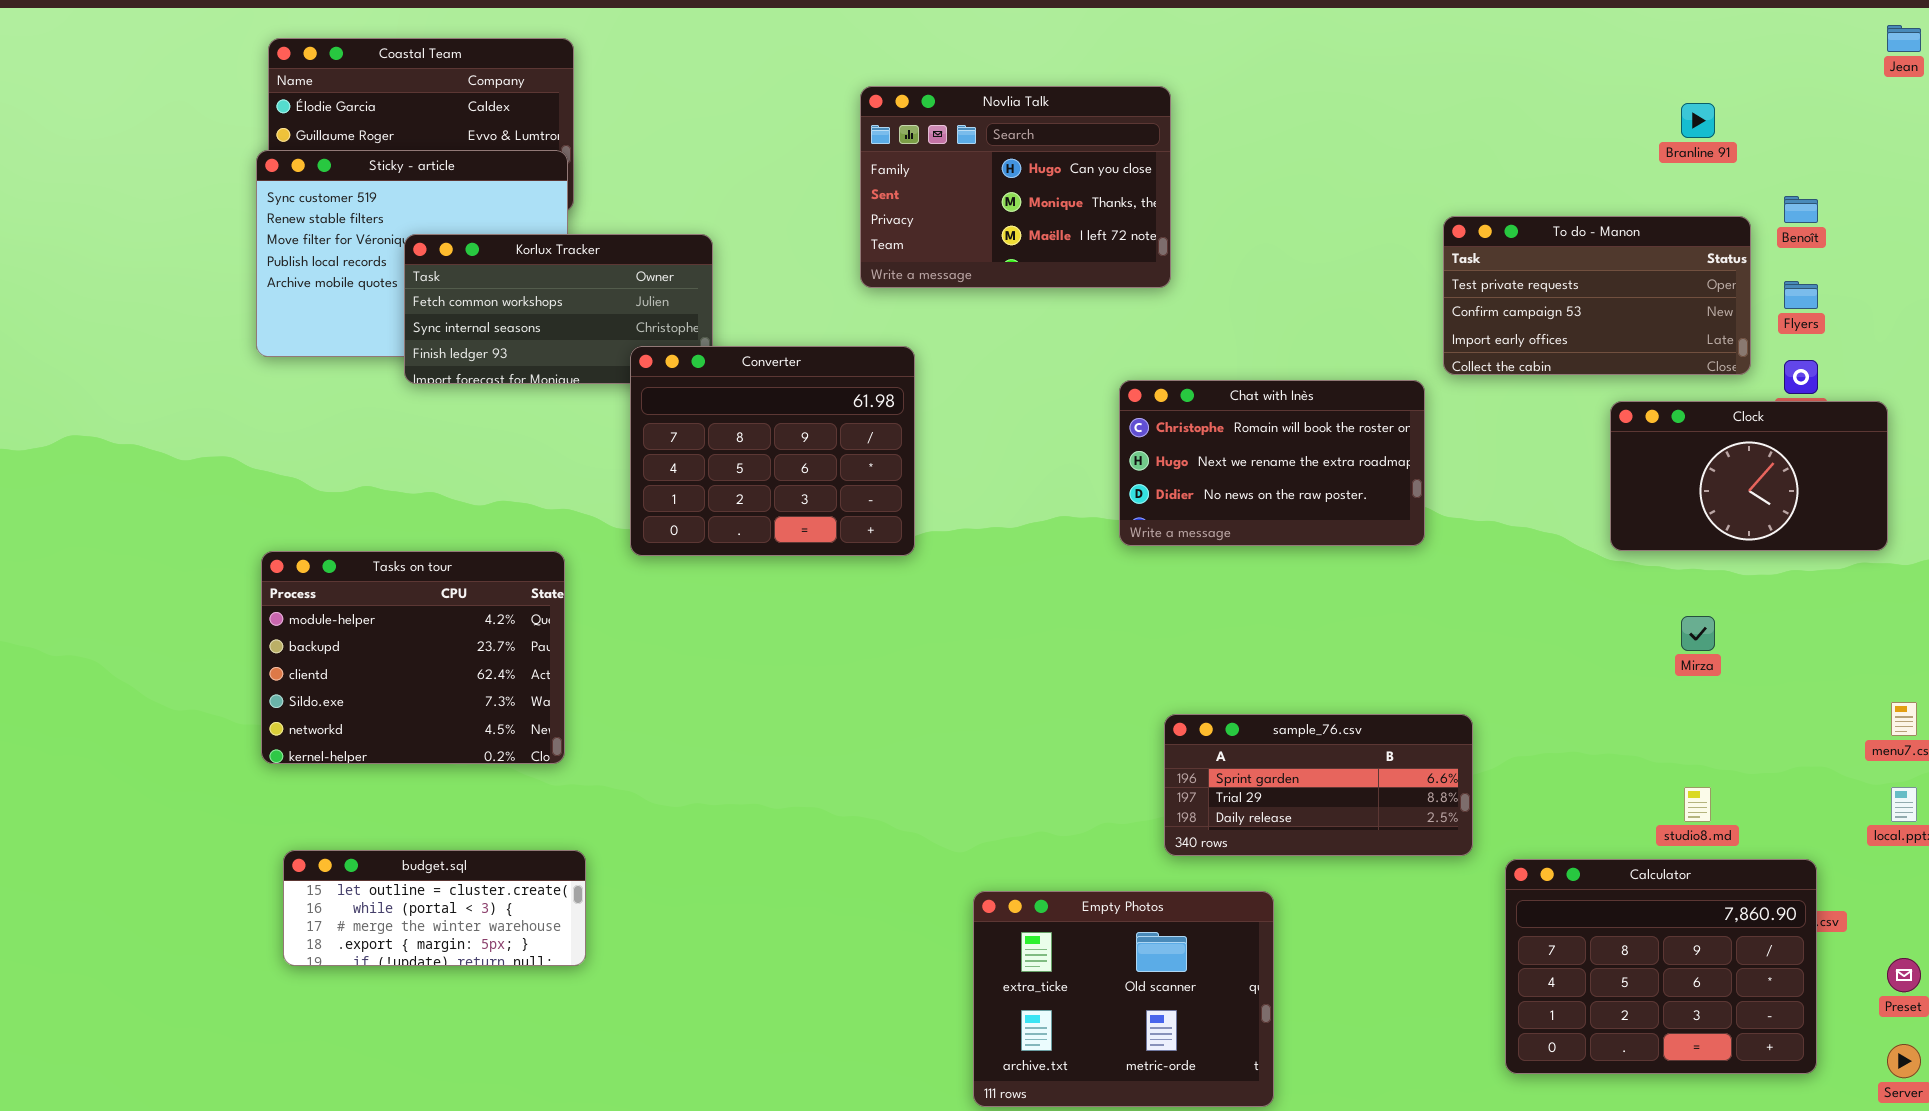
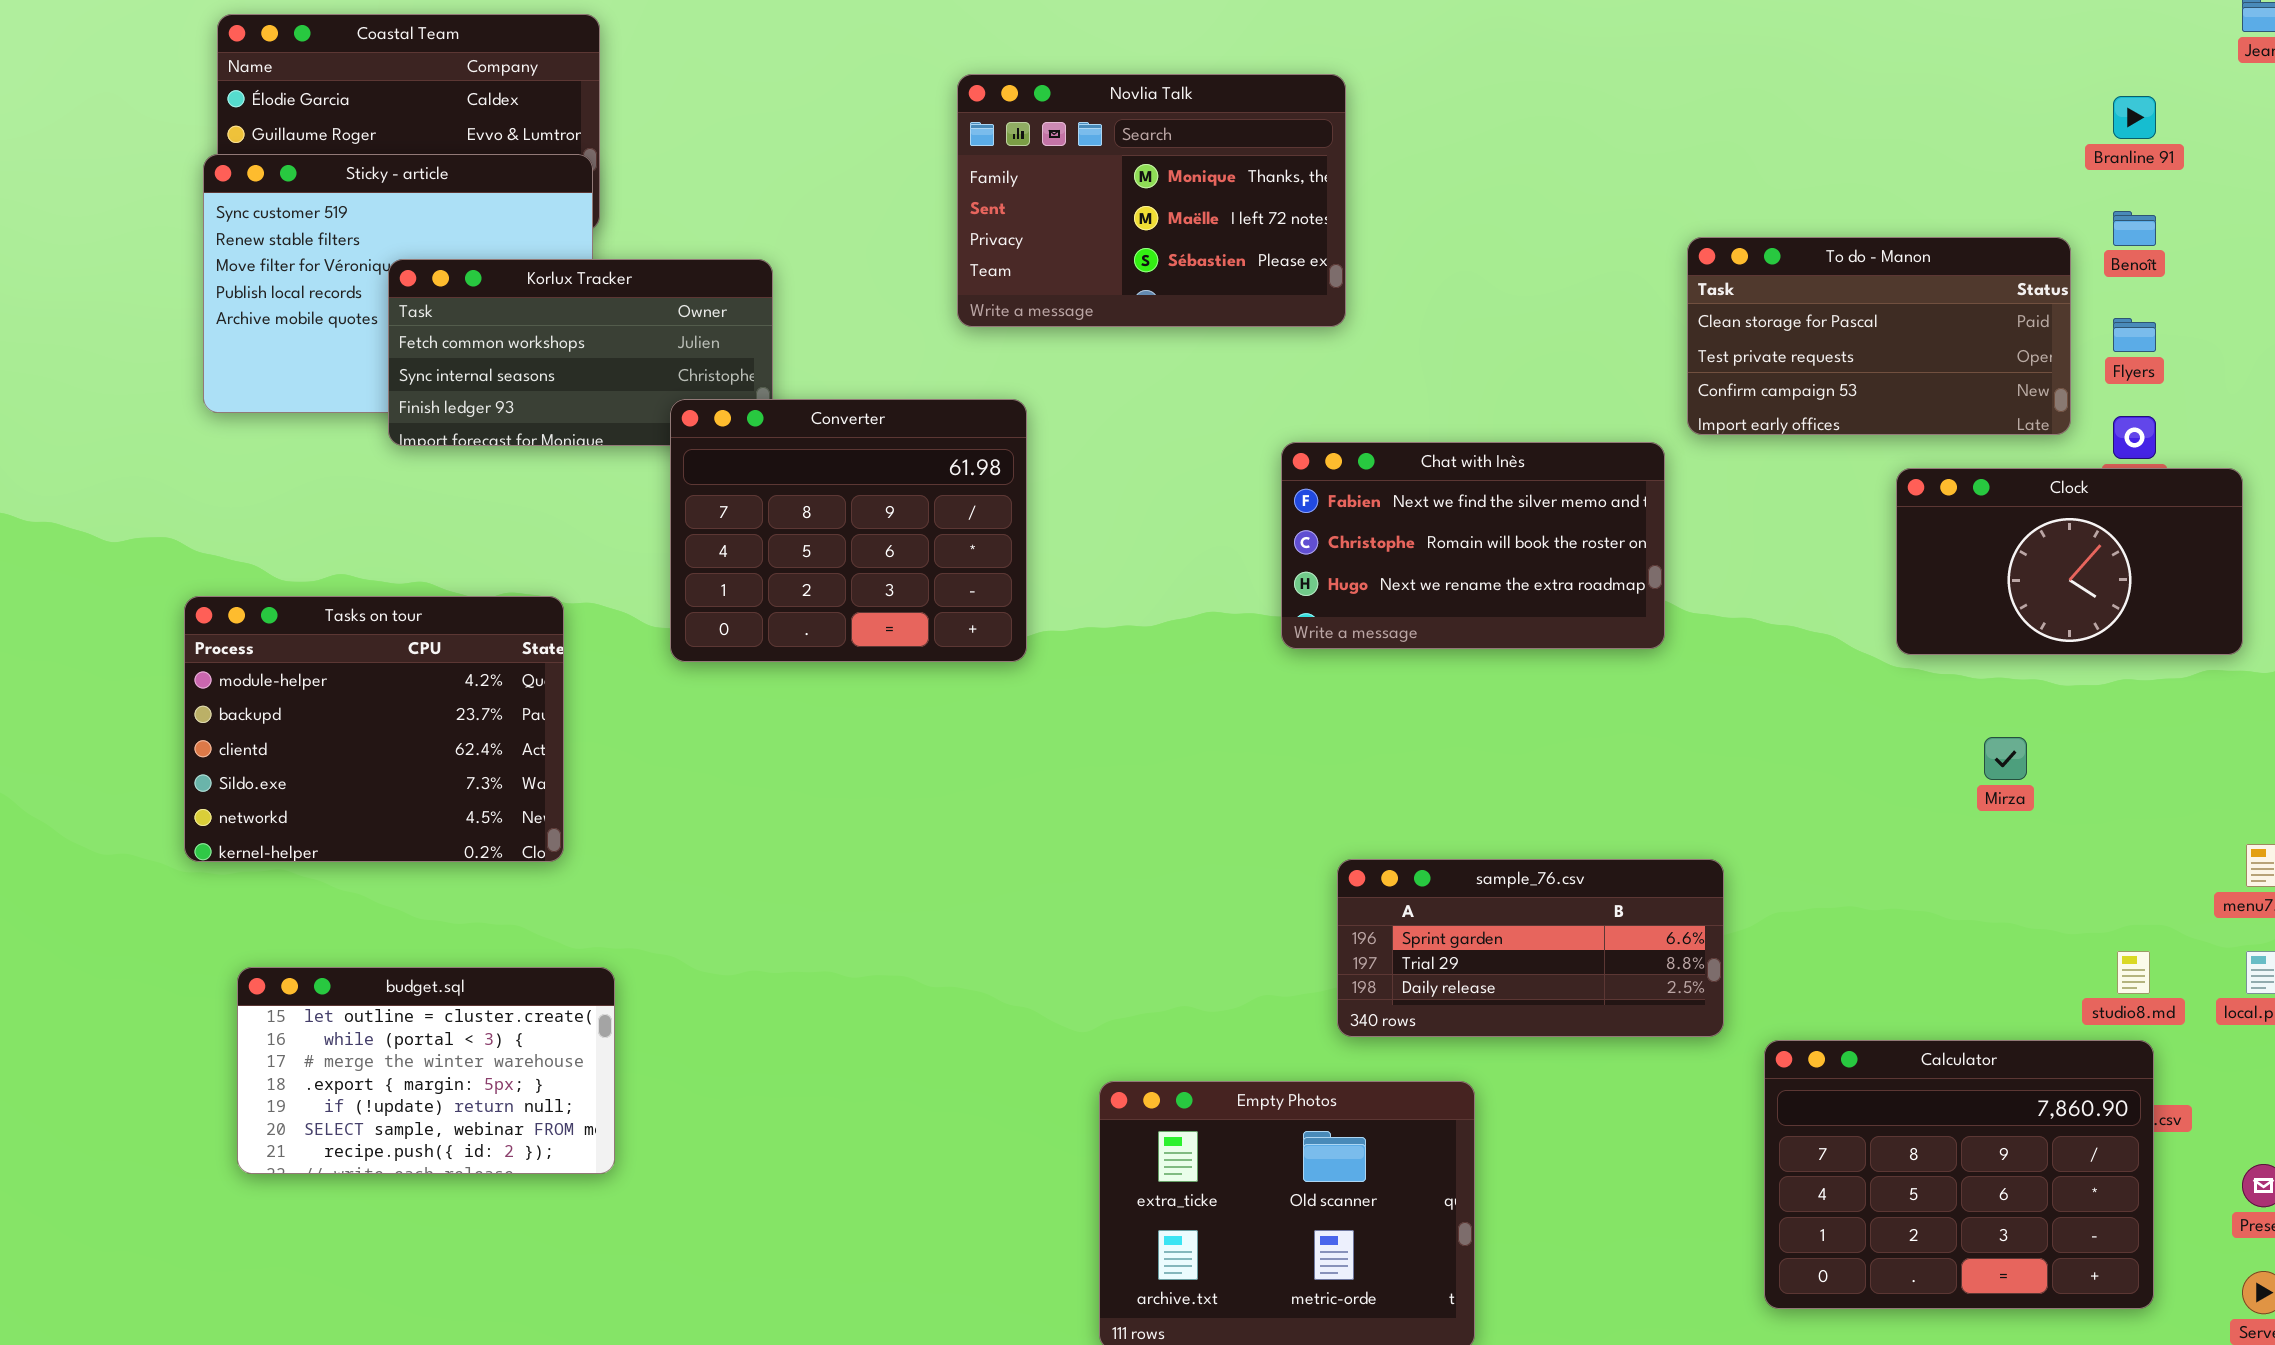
Novlia Talk: [860,86,1171,288] -> [957,74,1346,327], scrolled down 1 row
Branline 91: [1681,103,1715,138] -> [2113,96,2156,139], moved
To do - Manon: [1443,216,1751,375] -> [1687,237,2071,435], scrolled up 1 row
Chat with Inès: [1119,380,1425,546] -> [1281,442,1665,649], scrolled up 1 row
Tasks on tour: [261,551,565,764] -> [184,596,564,862], moved
studio8.md: [1684,787,1711,822] -> [2117,951,2150,994], moved
budget.sql: [283,850,586,966] -> [237,967,615,1174], resized

